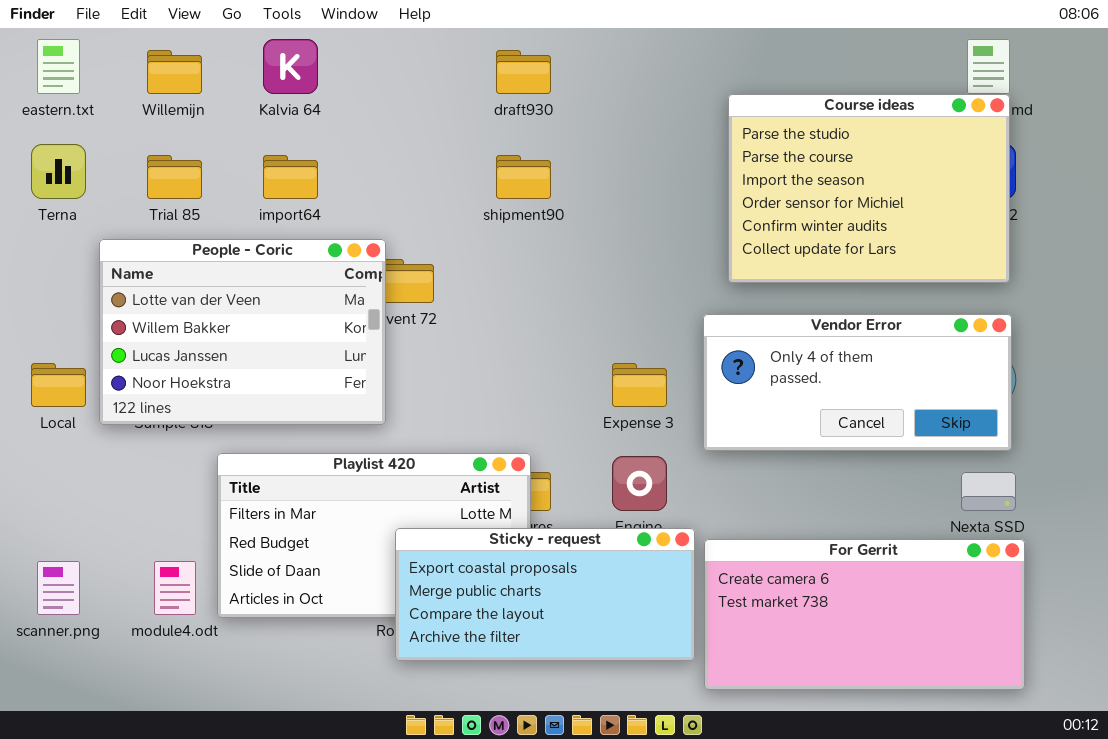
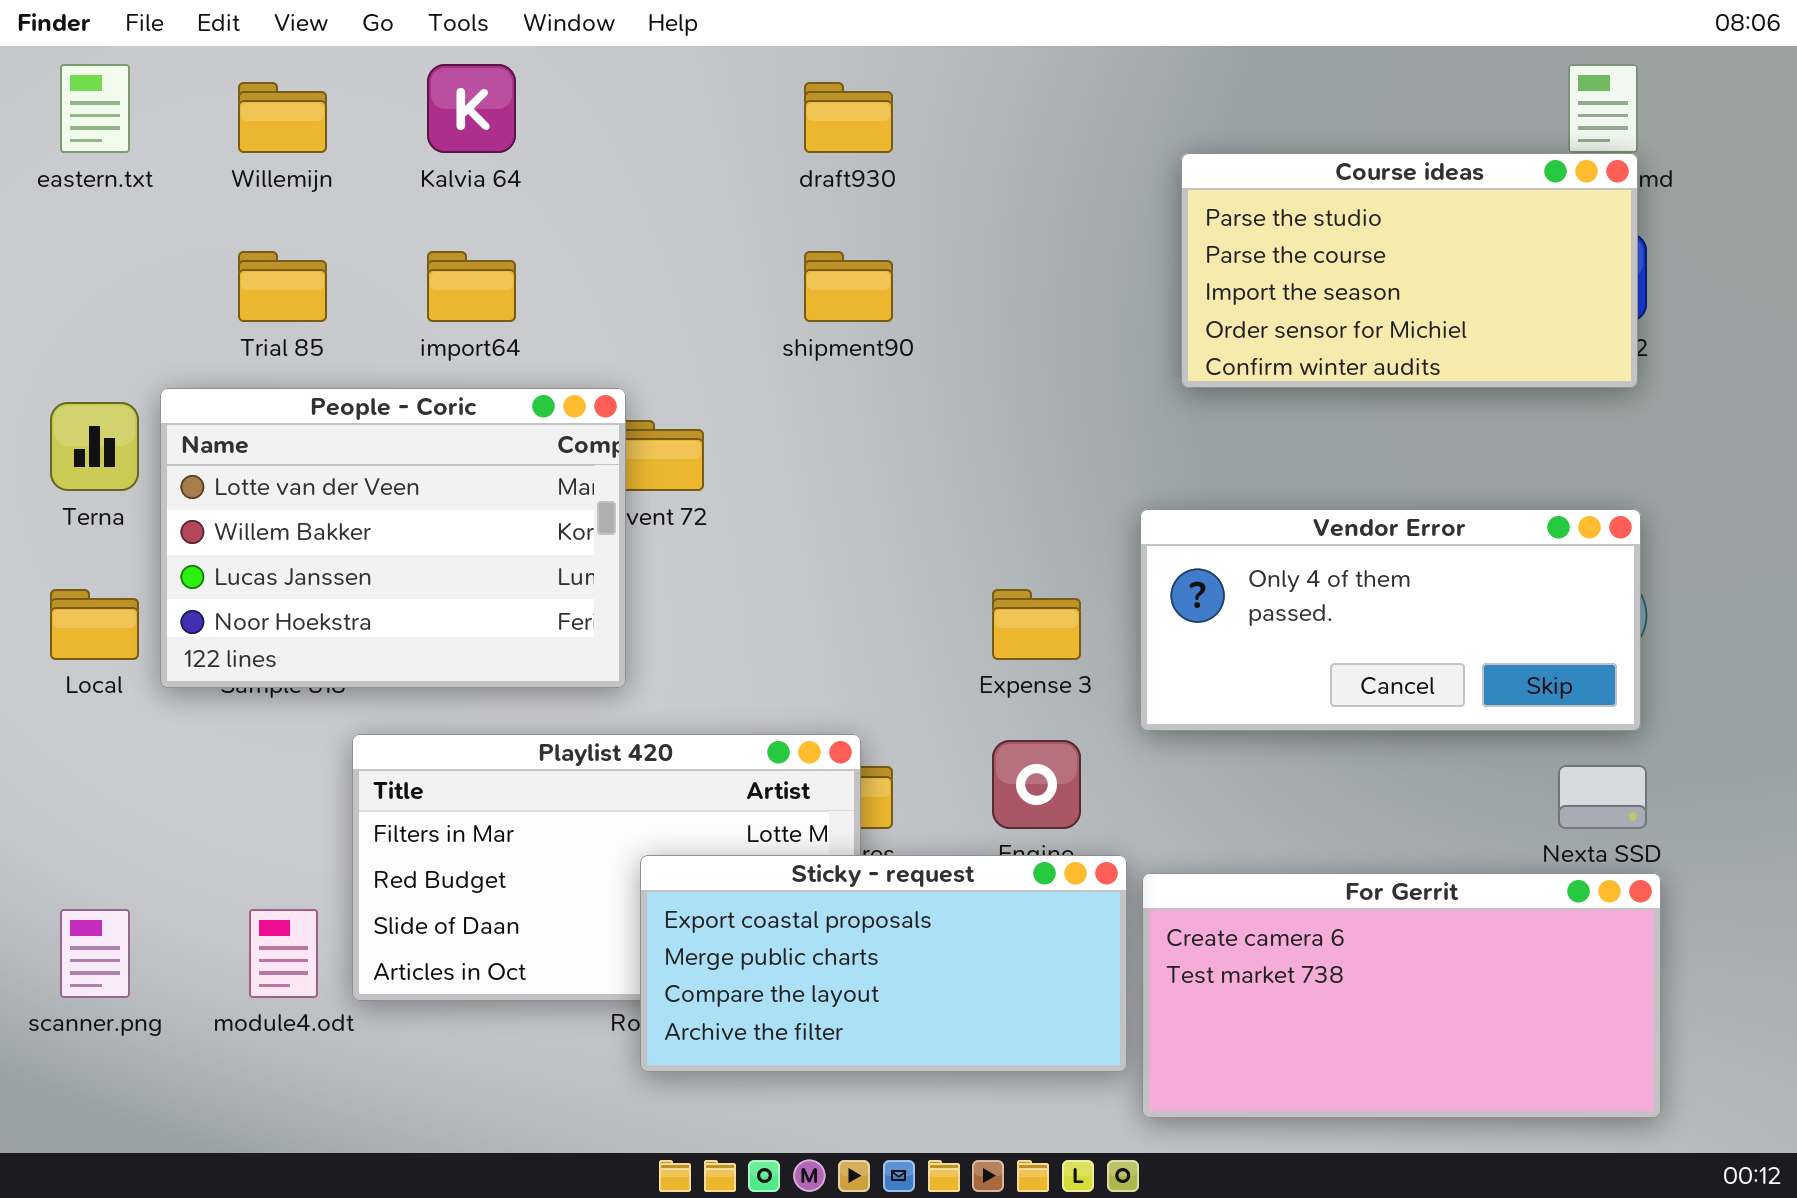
Course ideas: [728,94,1010,283] -> [1181,153,1638,388], resized
Terna: [31,144,86,199] -> [50,402,139,491], moved

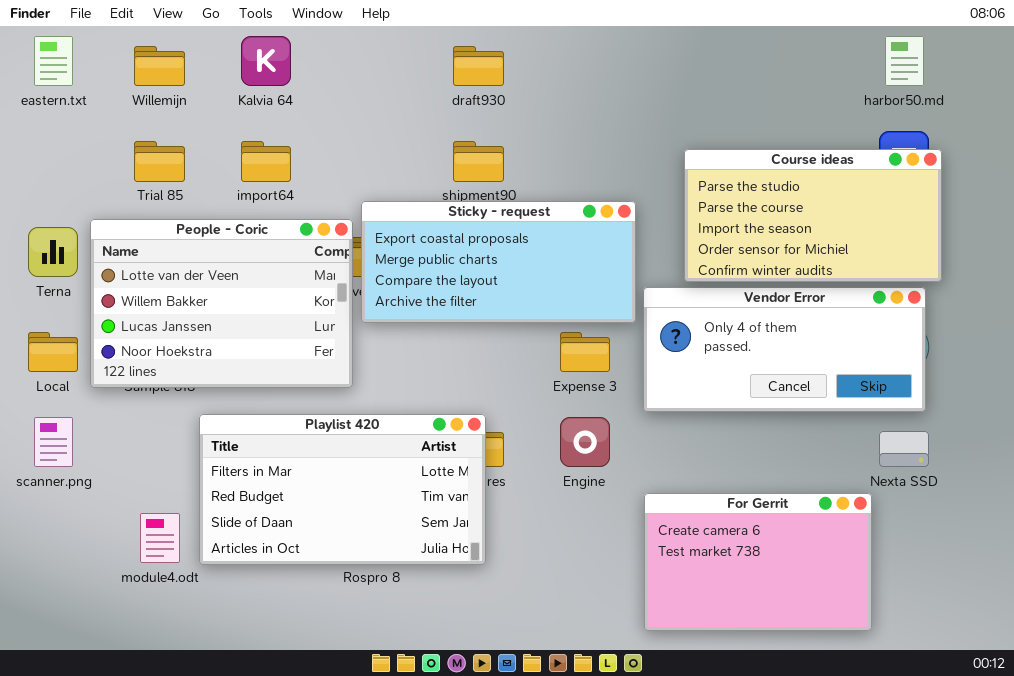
Course ideas: [1181,153,1638,388] -> [684,149,942,282], moved
Sticky - request: [640,855,1127,1072] -> [361,201,636,323], moved
For Gerrit: [1142,873,1661,1118] -> [644,493,872,631], resized
scanner.png: [60,909,130,998] -> [34,417,73,467], moved

